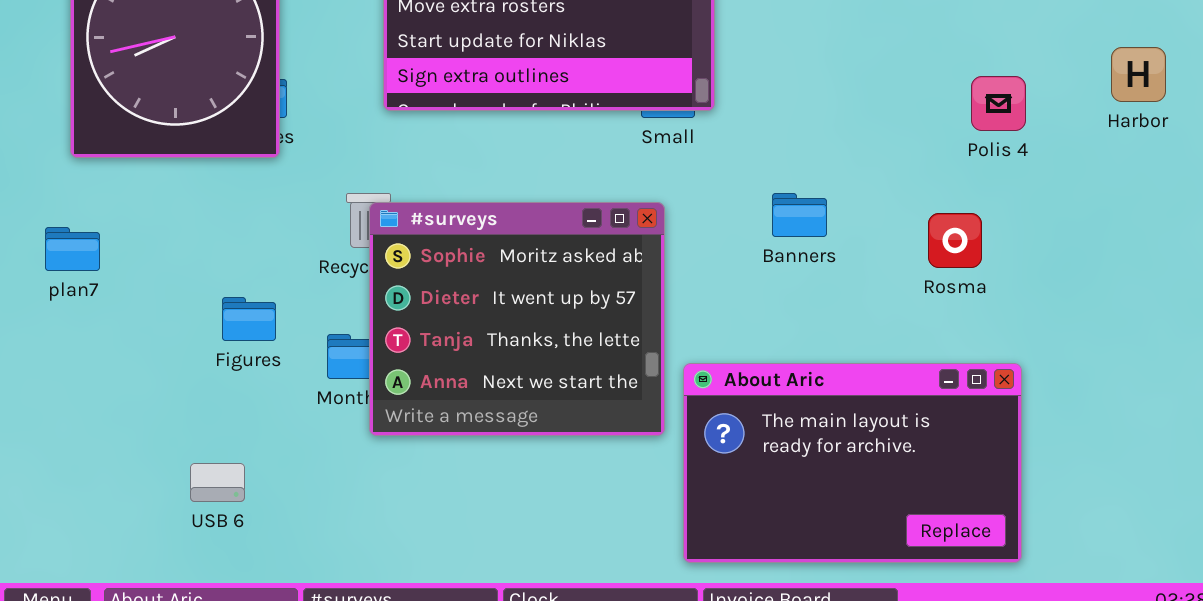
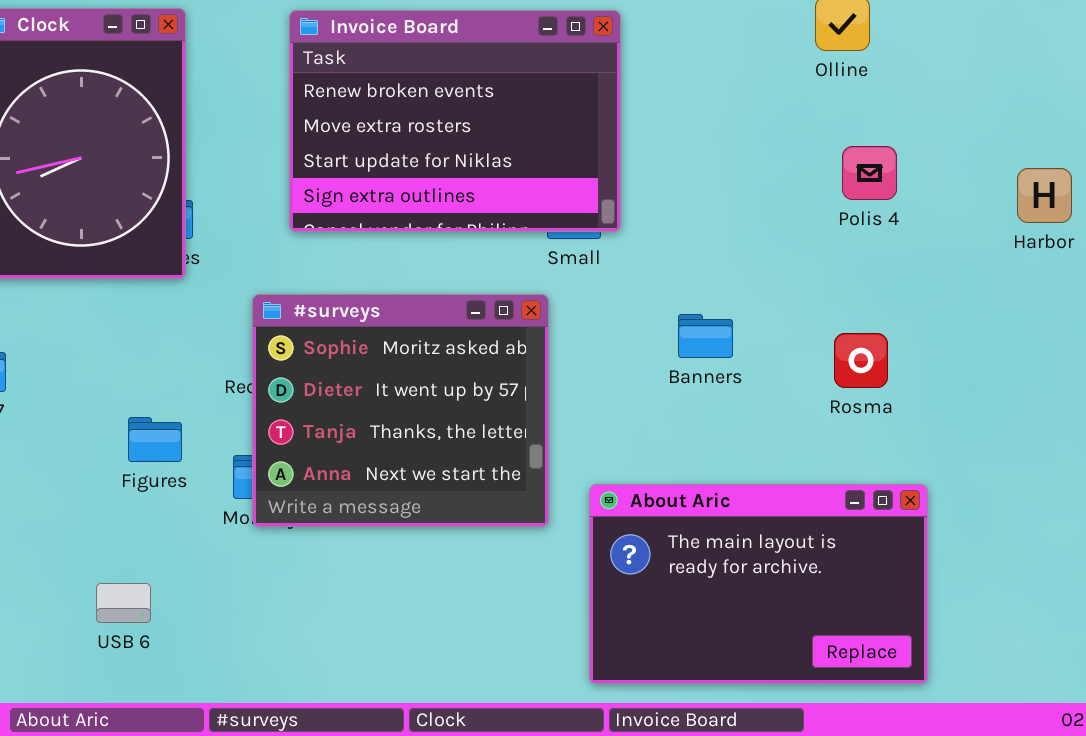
Polis 4: [971,76,1026,131] -> [842,146,897,200], moved
#surveys: [369,202,665,436] -> [252,294,549,527], moved

